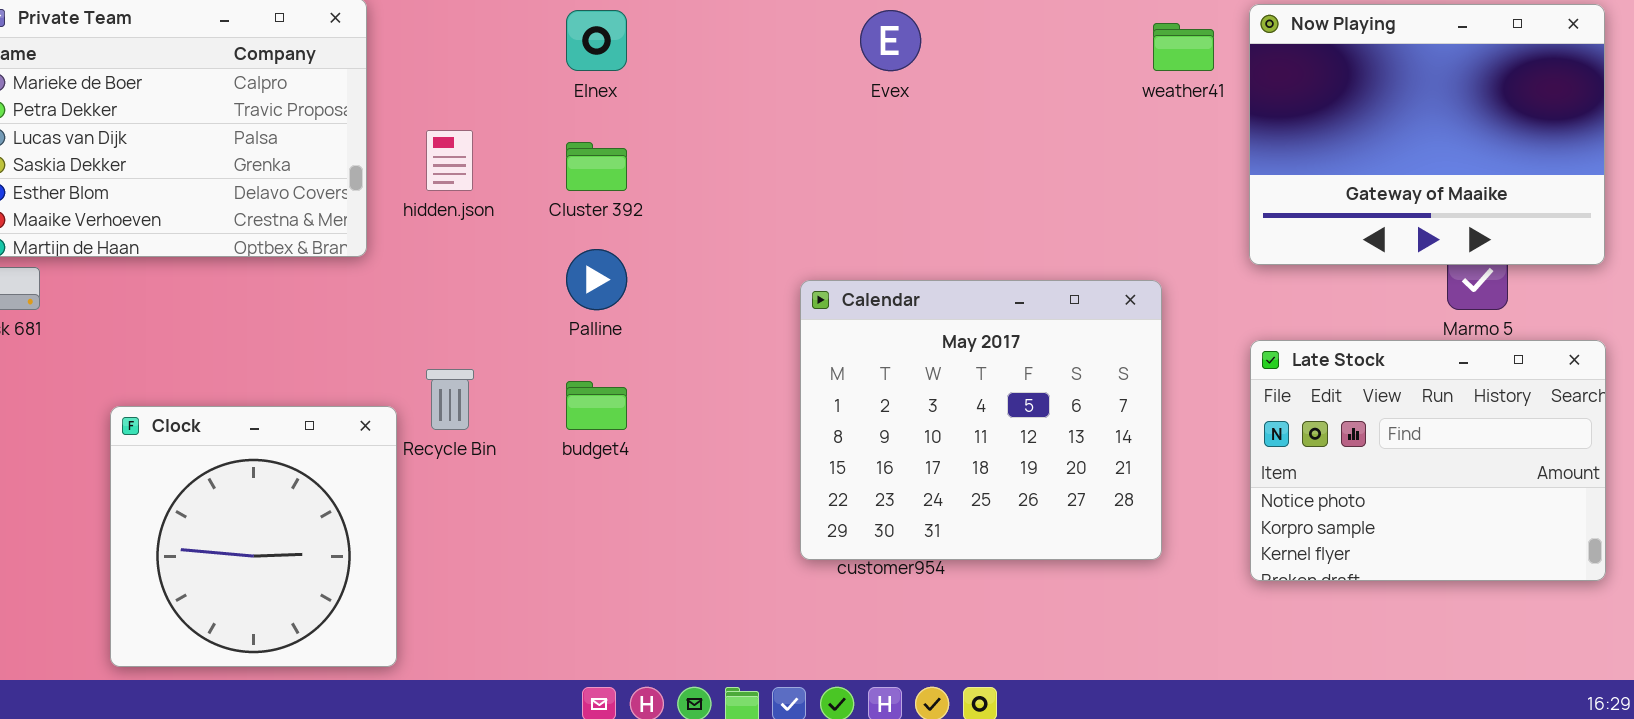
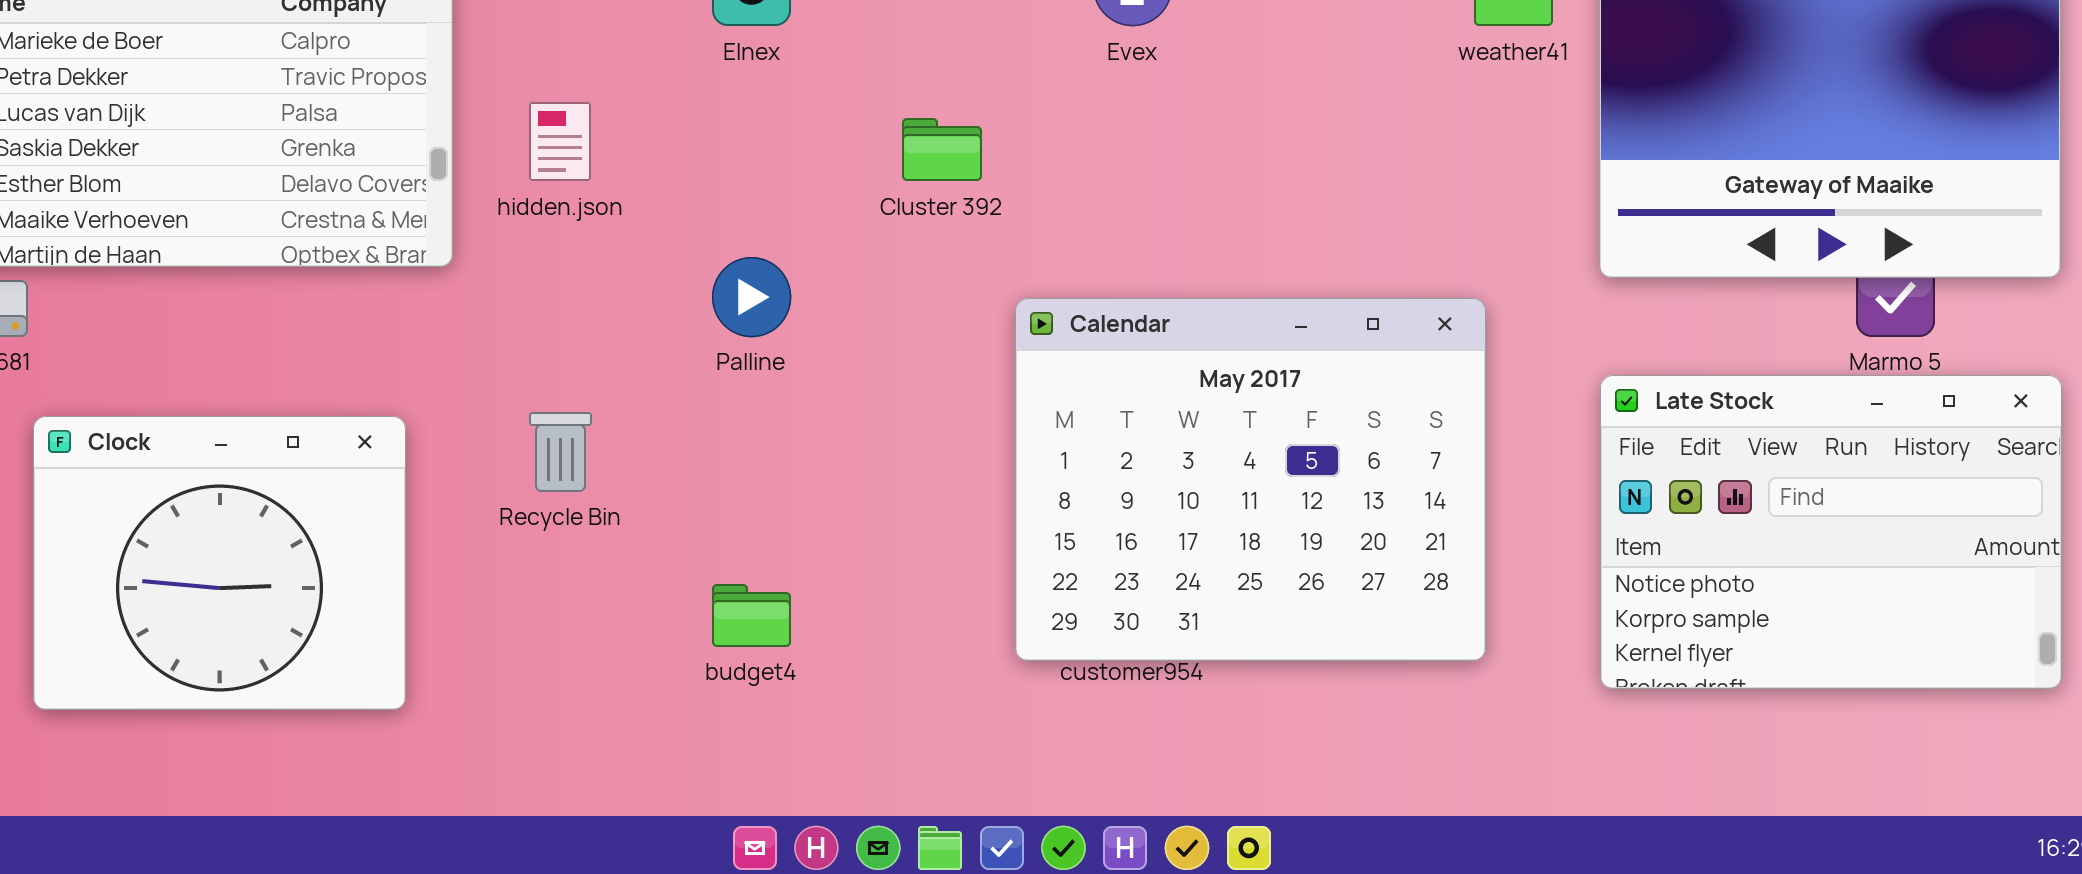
Cluster 392: [566,142,627,191] -> [902,118,982,181], moved
budget4: [566,381,627,430] -> [712,584,791,647], moved
Clock: [110,406,397,667] -> [33,416,406,710], moved, resized

